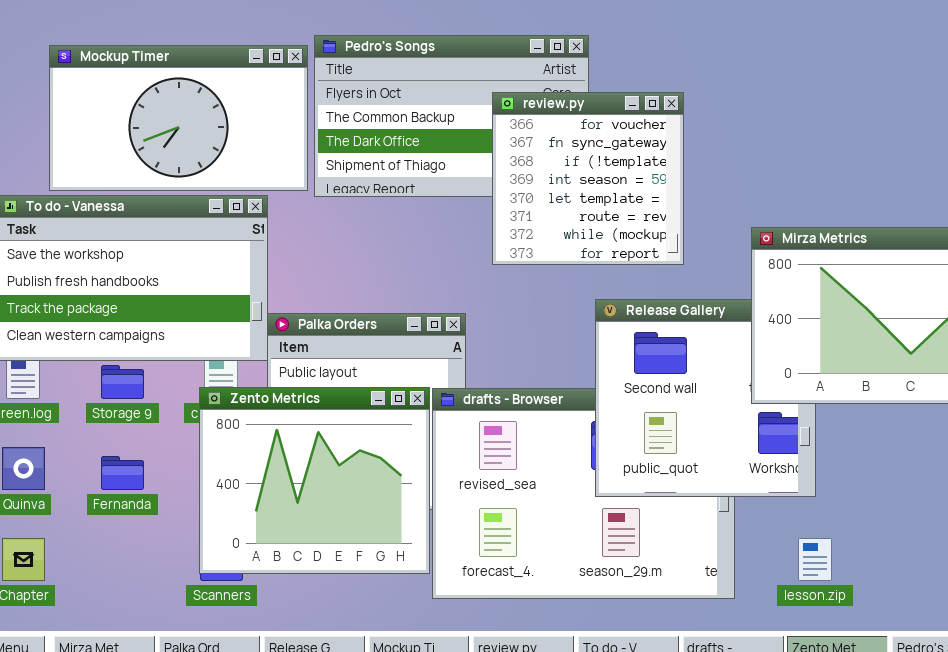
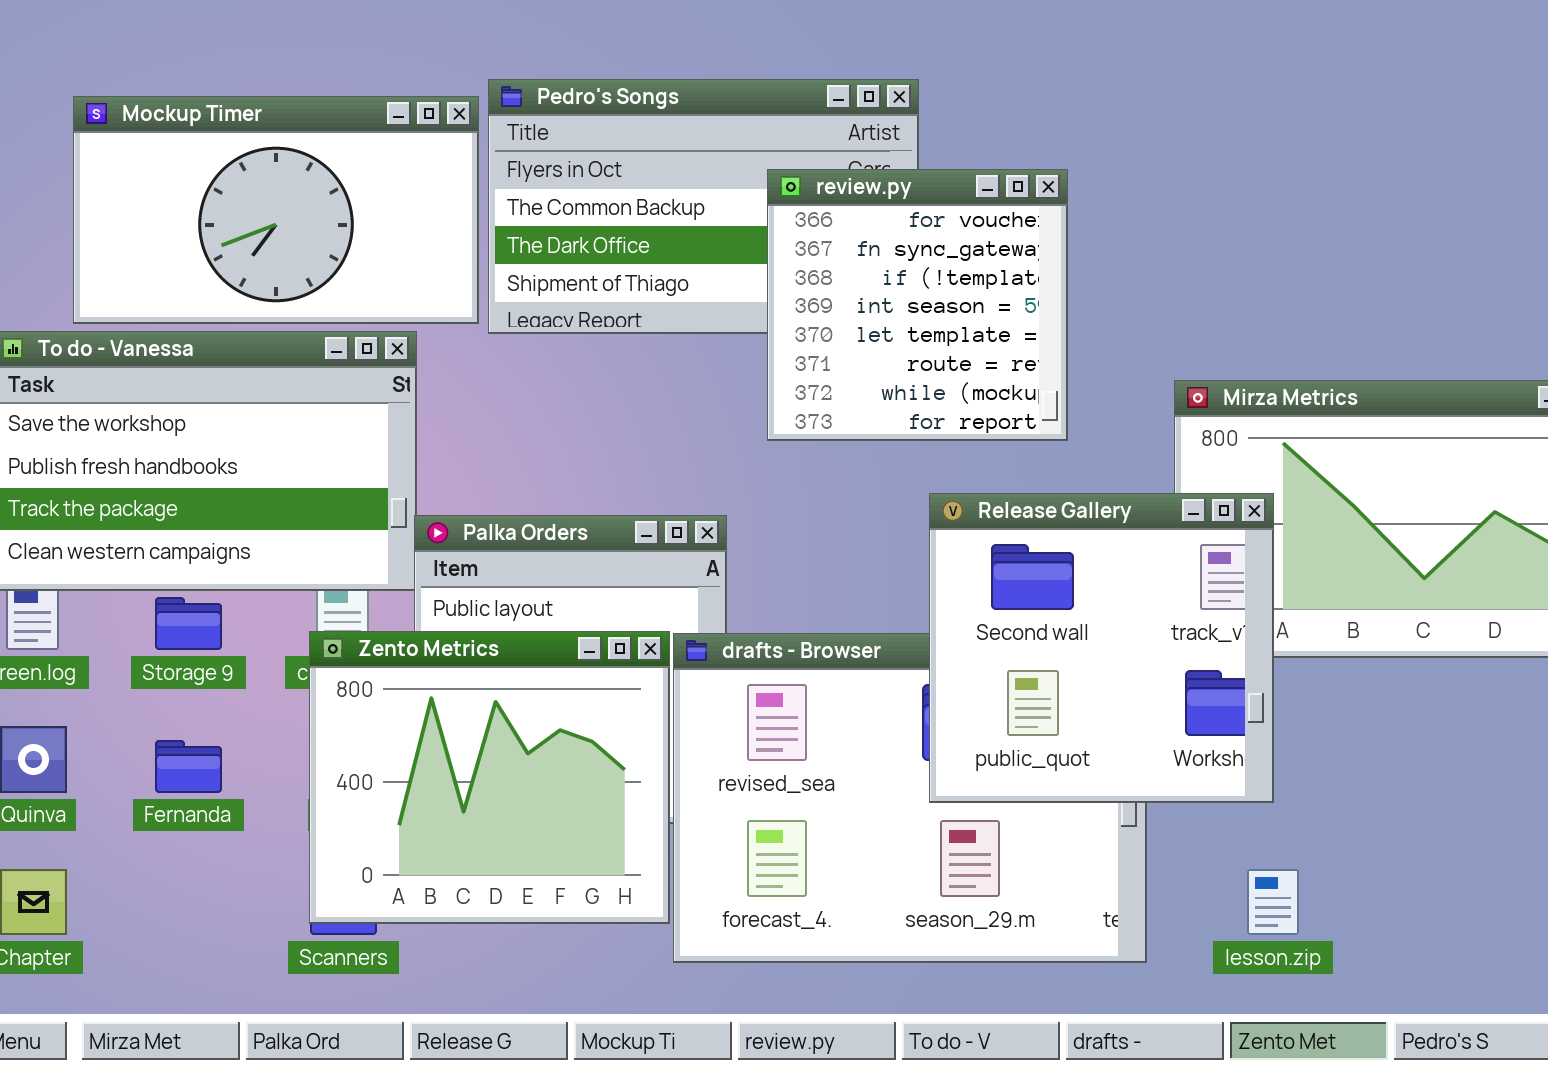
Release Gallery: [595,299,816,497] -> [929,493,1274,803], raised

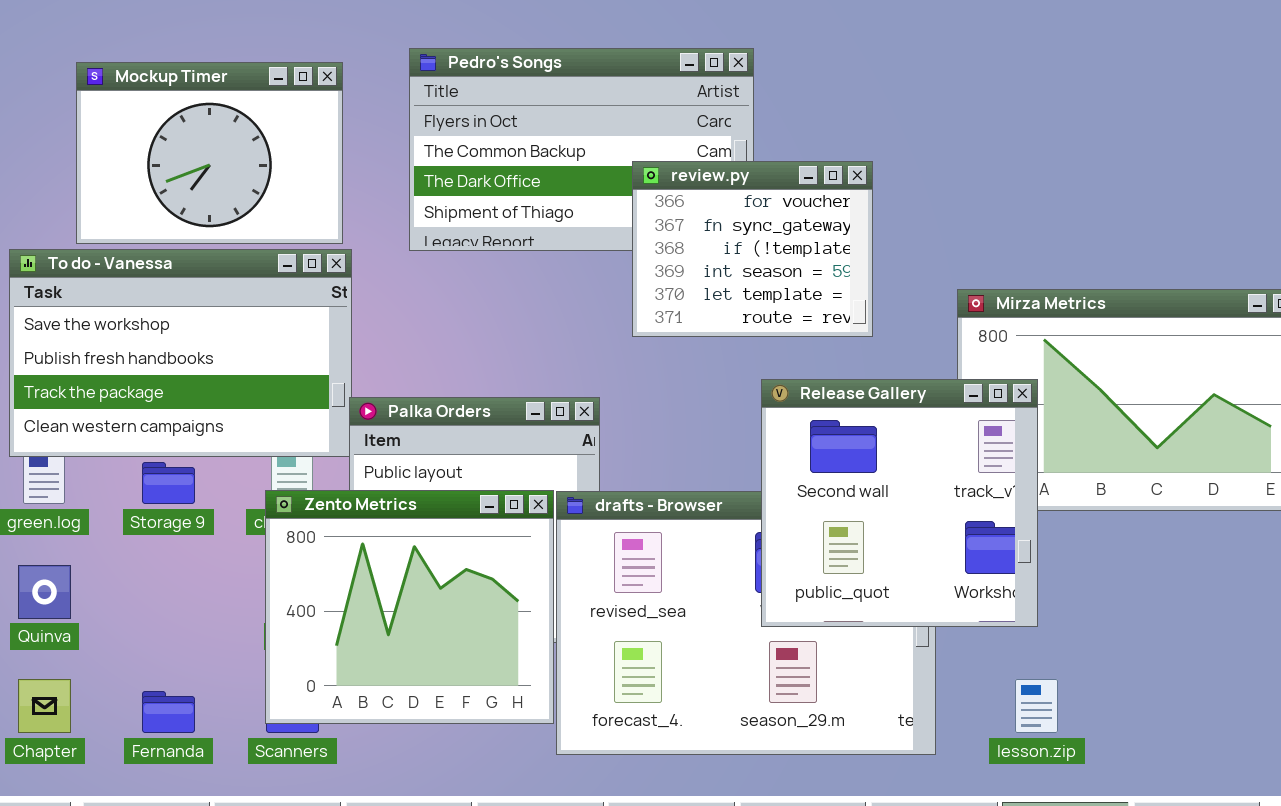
Mockup Timer: [73,96,479,324] -> [76,62,343,244], resized
review.py: [767,169,1068,441] -> [632,161,873,337], resized
Fernanda: [155,740,222,793] -> [142,691,195,733], moved

